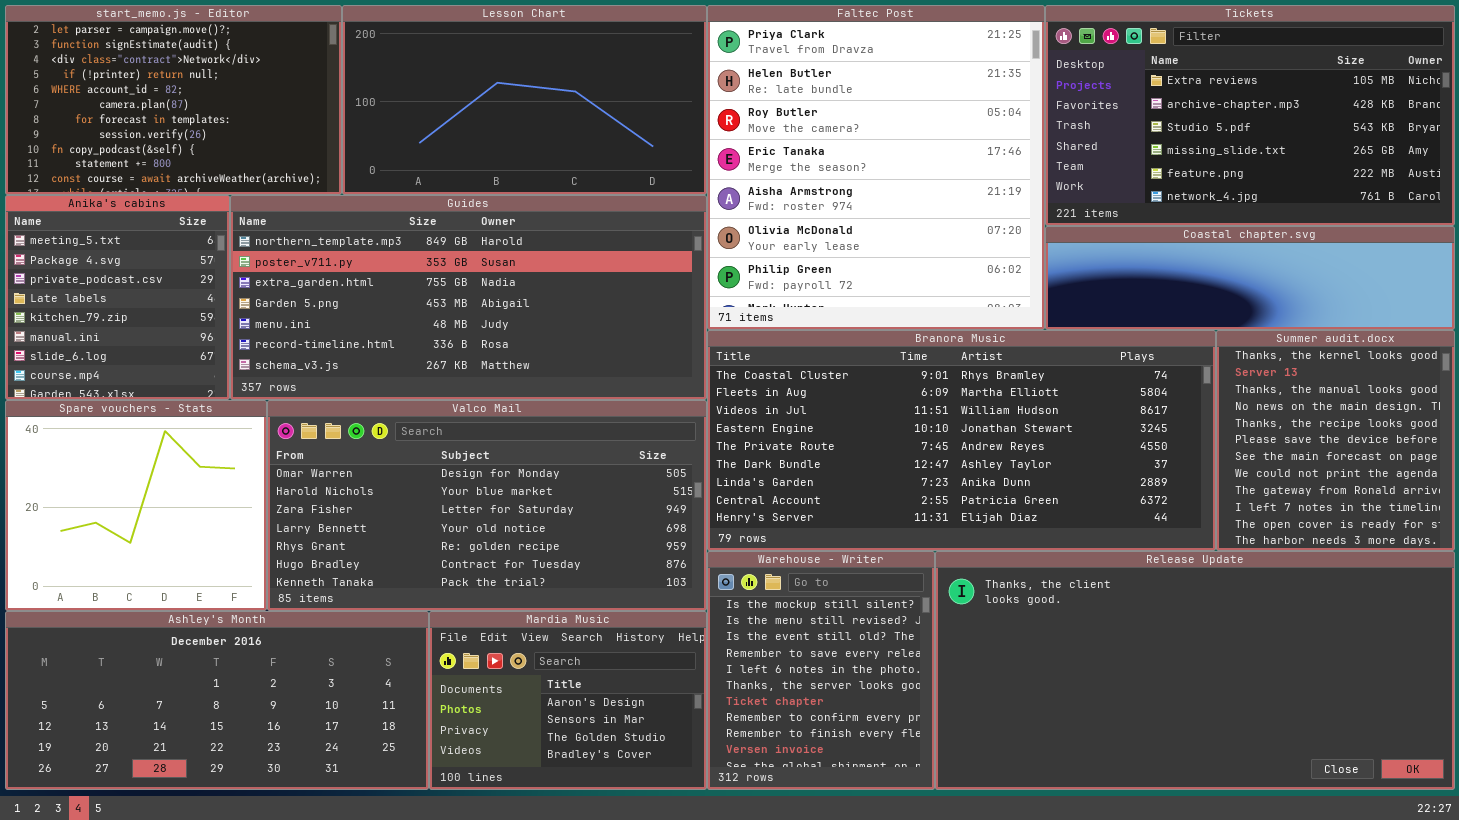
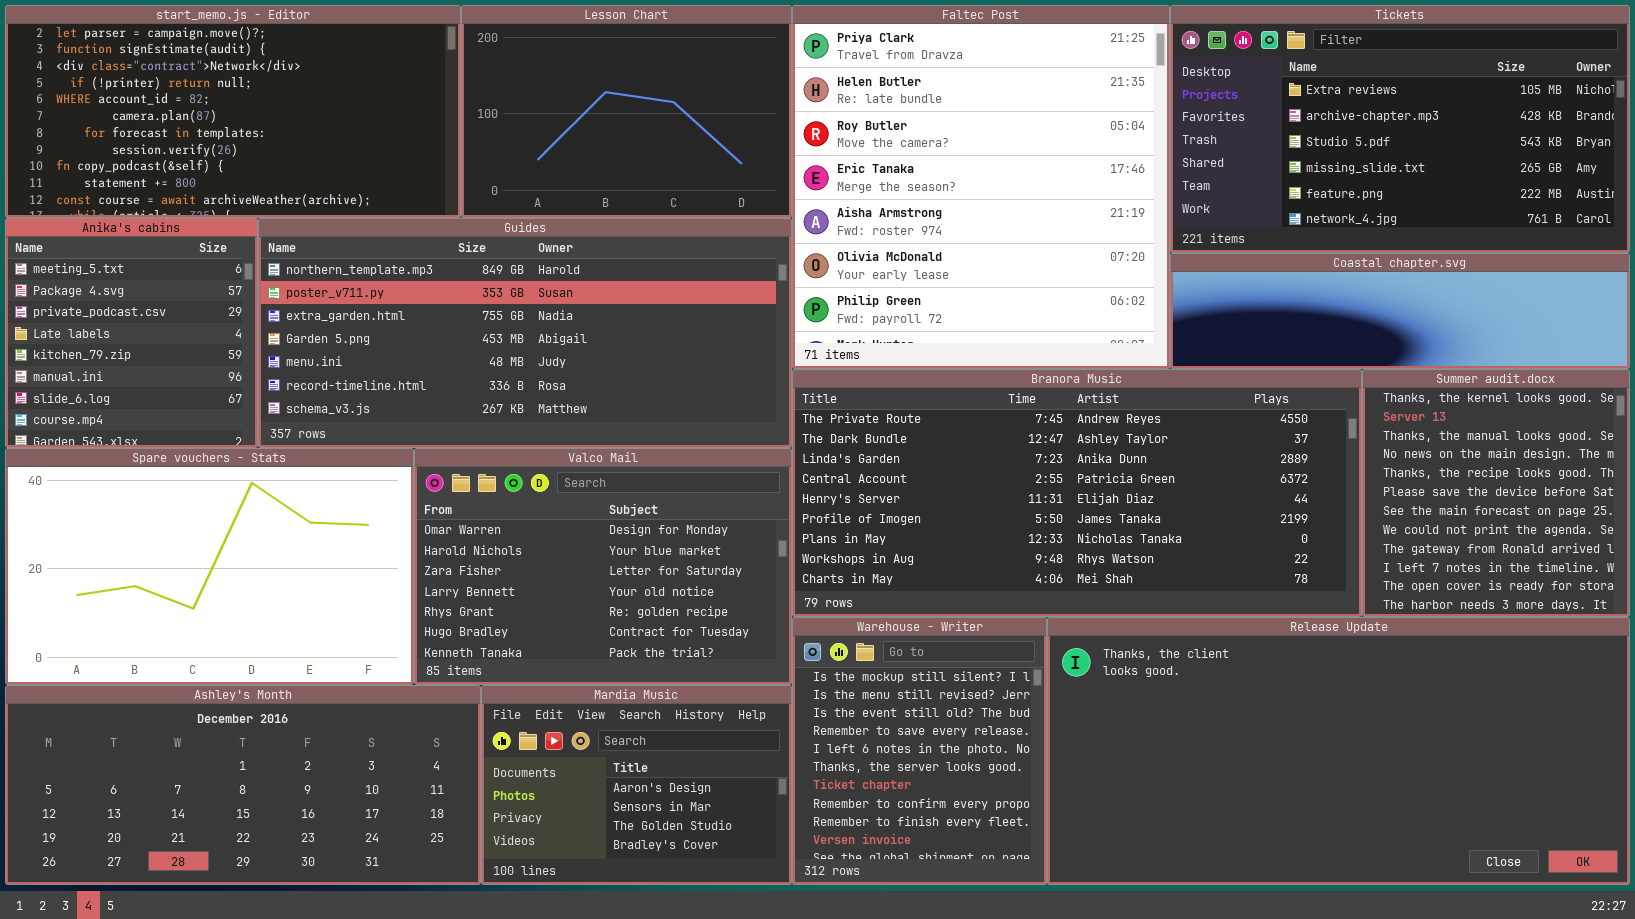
start_memo.js - Editor: [5,5,342,195] -> [5,5,461,218], resized
Lesson Chart: [342,5,707,195] -> [461,5,792,218], resized
Branora Music: [707,330,1216,551] -> [792,369,1362,617], scrolled down 4 rows
Spare vouchers - Stats: [5,400,267,611] -> [5,448,414,685], resized
Valco Mail: [267,400,707,611] -> [414,448,792,685], resized

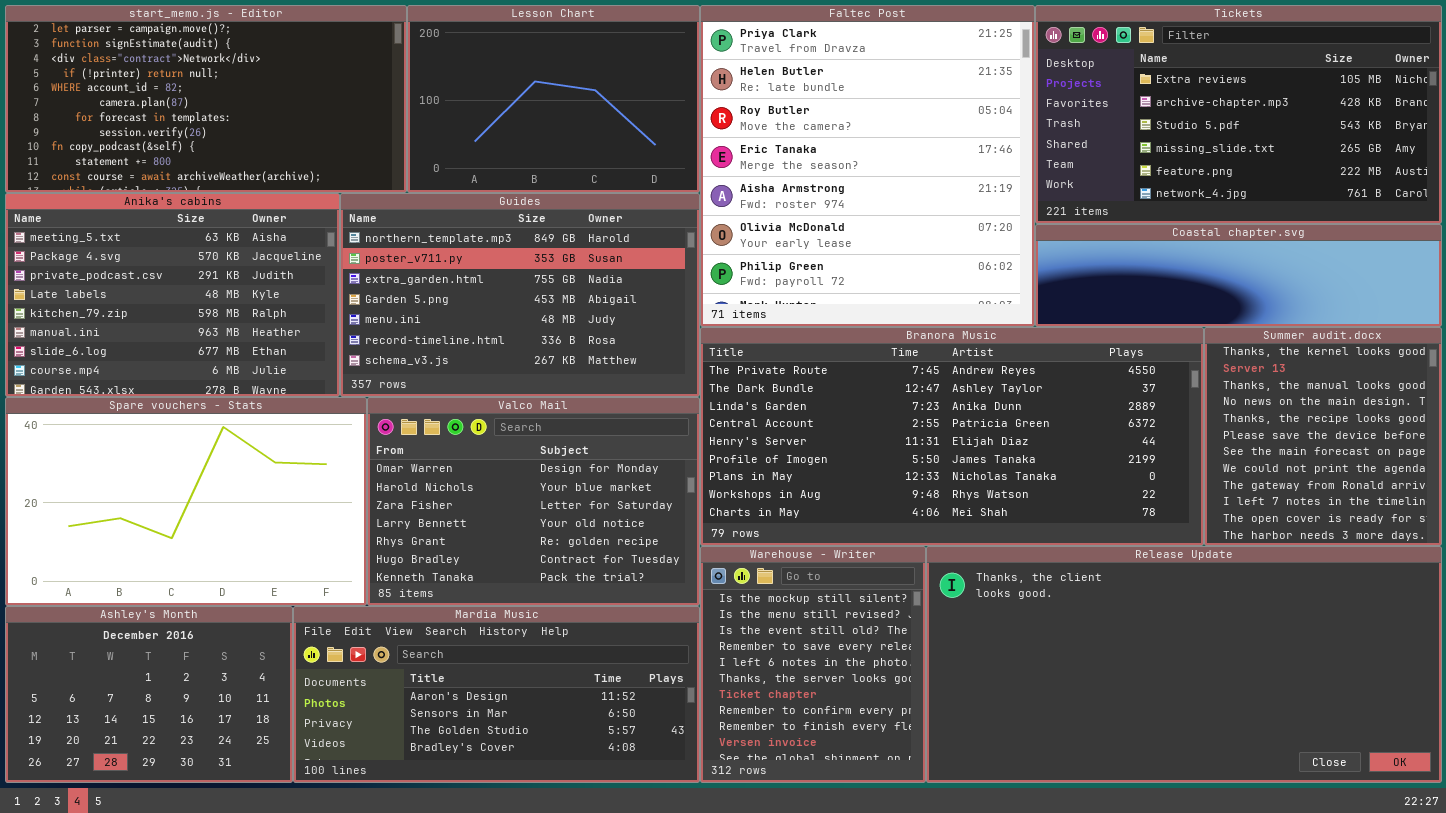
Anika's cabins: [5,218,258,448] -> [5,193,340,397], resized
Guides: [258,218,792,448] -> [340,193,700,397], resized
Ashley's Month: [5,685,481,885] -> [5,606,293,783], resized
Mardia Music: [481,685,792,885] -> [293,606,700,783], resized

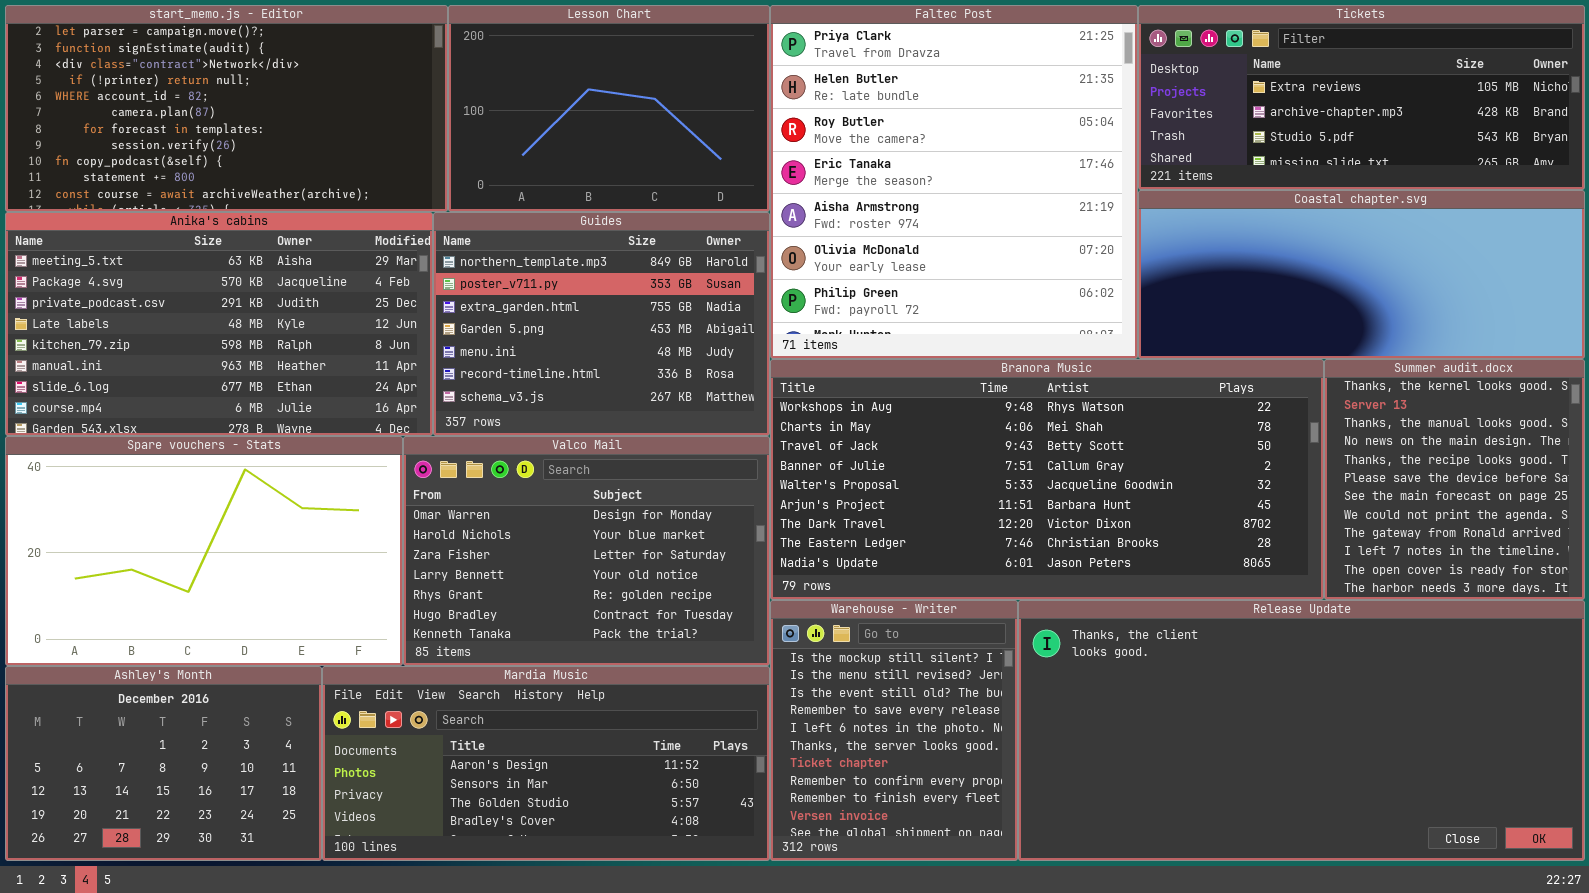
Tickets: [1035,5,1442,224] -> [1138,5,1585,190], resized
Anika's cabins: [5,193,340,397] -> [5,212,433,436], resized
Guides: [340,193,700,397] -> [433,212,770,436], resized
Coastal chapter.svg: [1035,224,1442,327] -> [1138,190,1585,359], resized
Branora Music: [700,327,1204,546] -> [770,359,1324,600], scrolled down 7 rows

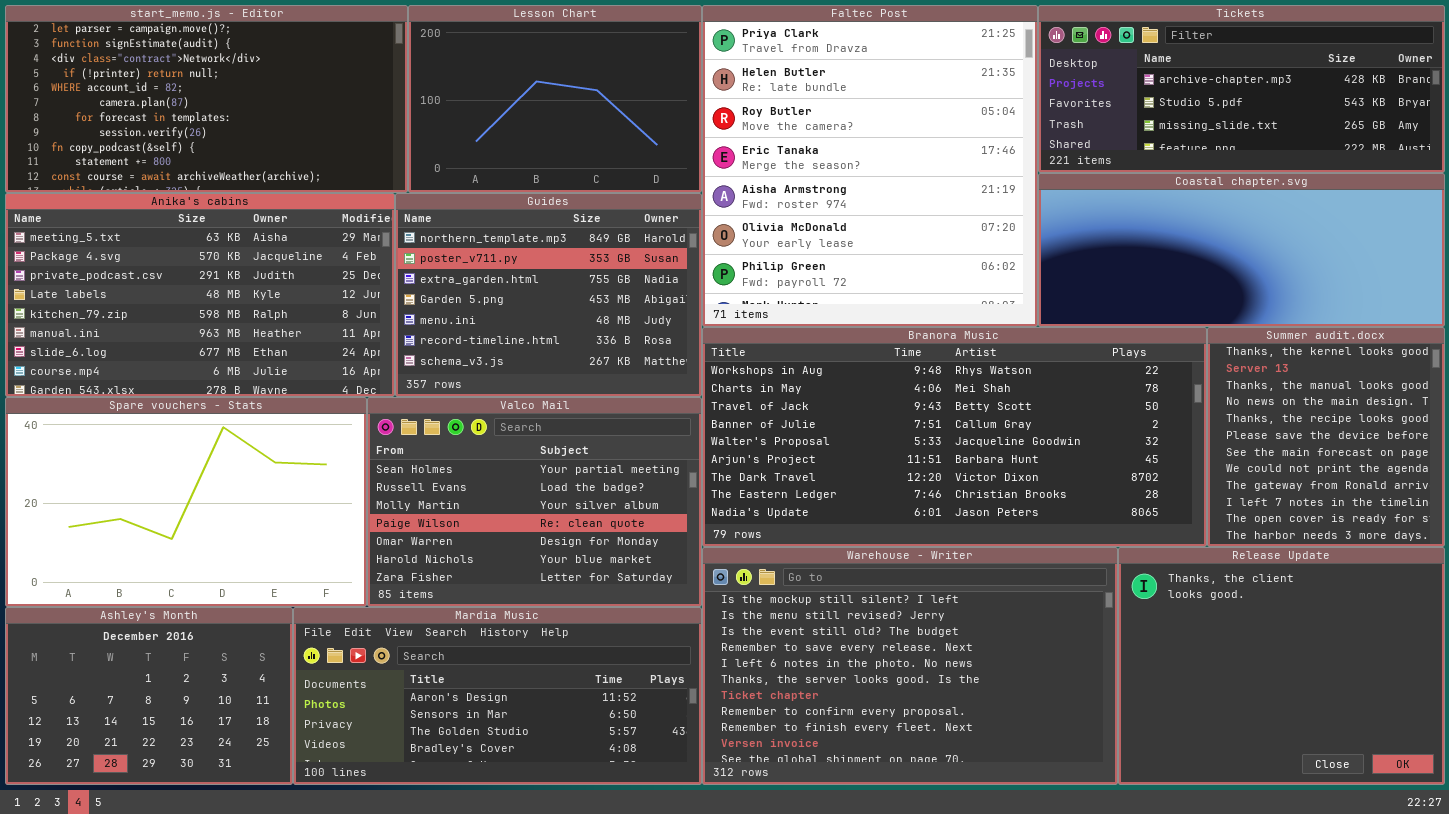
Tickets: [1138,5,1585,190] -> [1038,5,1445,173], scrolled down 1 row
Valco Mail: [403,436,770,666] -> [367,397,702,607], scrolled up 4 rows
Warehouse - Writer: [770,600,1018,861] -> [702,547,1118,785], resized
Release Update: [1018,600,1585,861] -> [1118,547,1445,785], resized

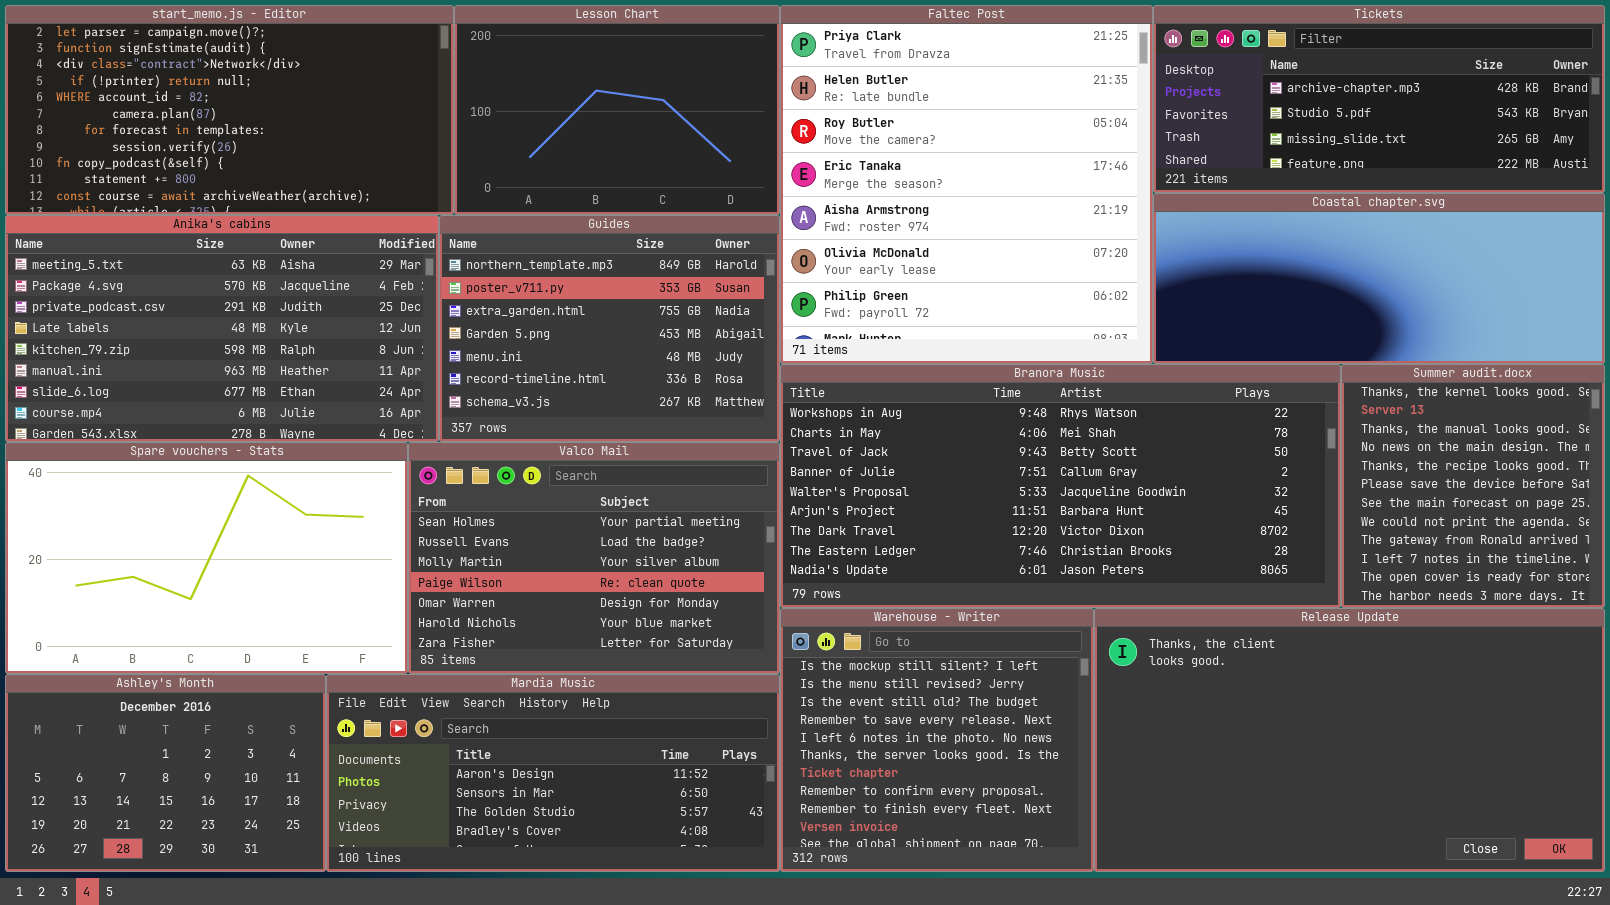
Warehouse - Writer: [702,547,1118,785] -> [780,608,1094,872], resized
Release Update: [1118,547,1445,785] -> [1094,608,1605,872], resized

